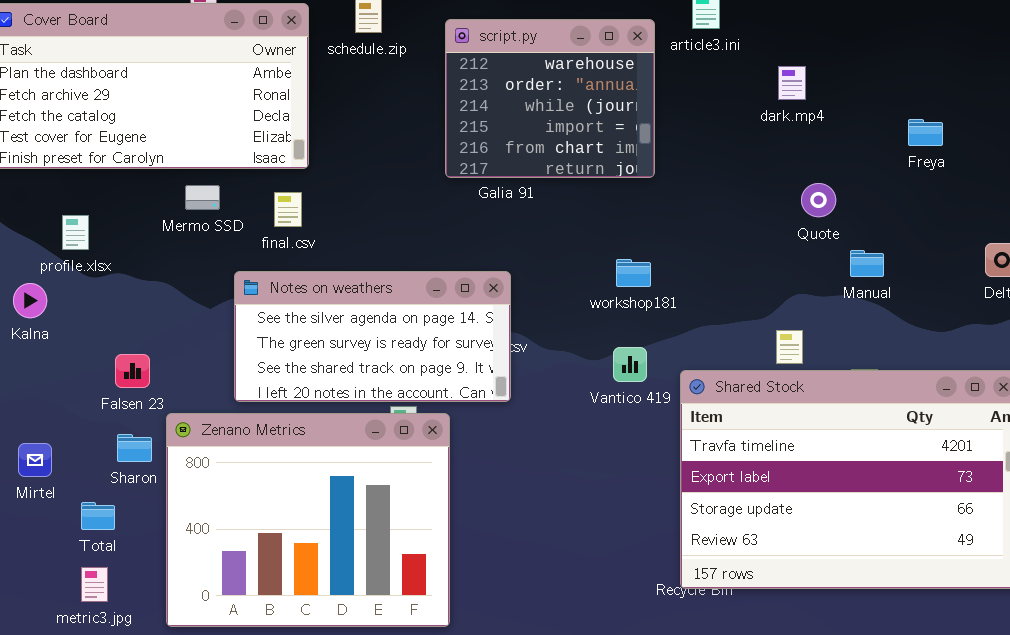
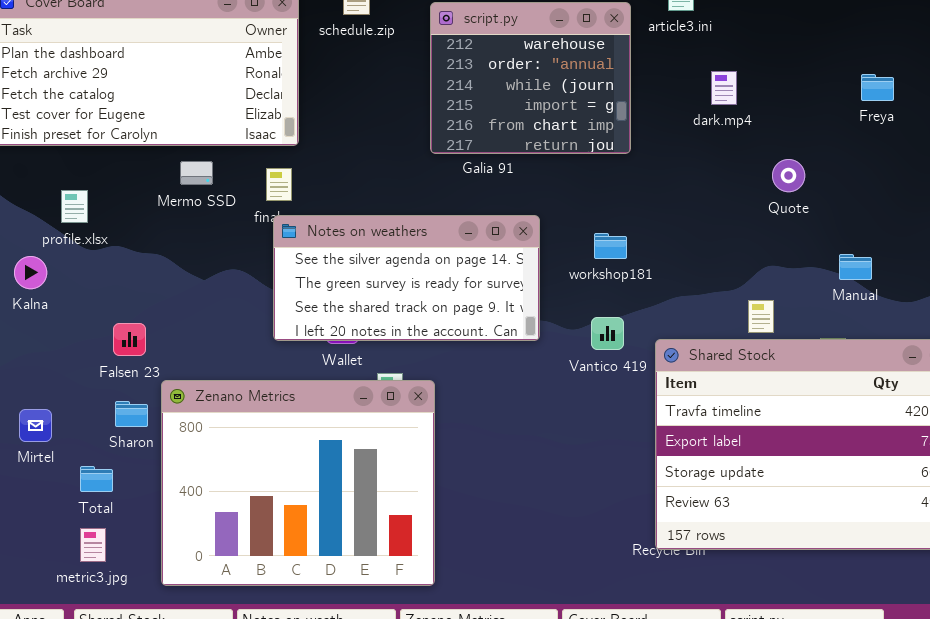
dark.mp4: [778,66,806,100] -> [711,71,737,105], moved
Freya: [908,119,943,146] -> [861,74,894,101], moved
Manual: [850,250,884,277] -> [839,254,872,280], moved
Notes on weathers: [234,271,511,402] -> [273,215,540,341], moved

